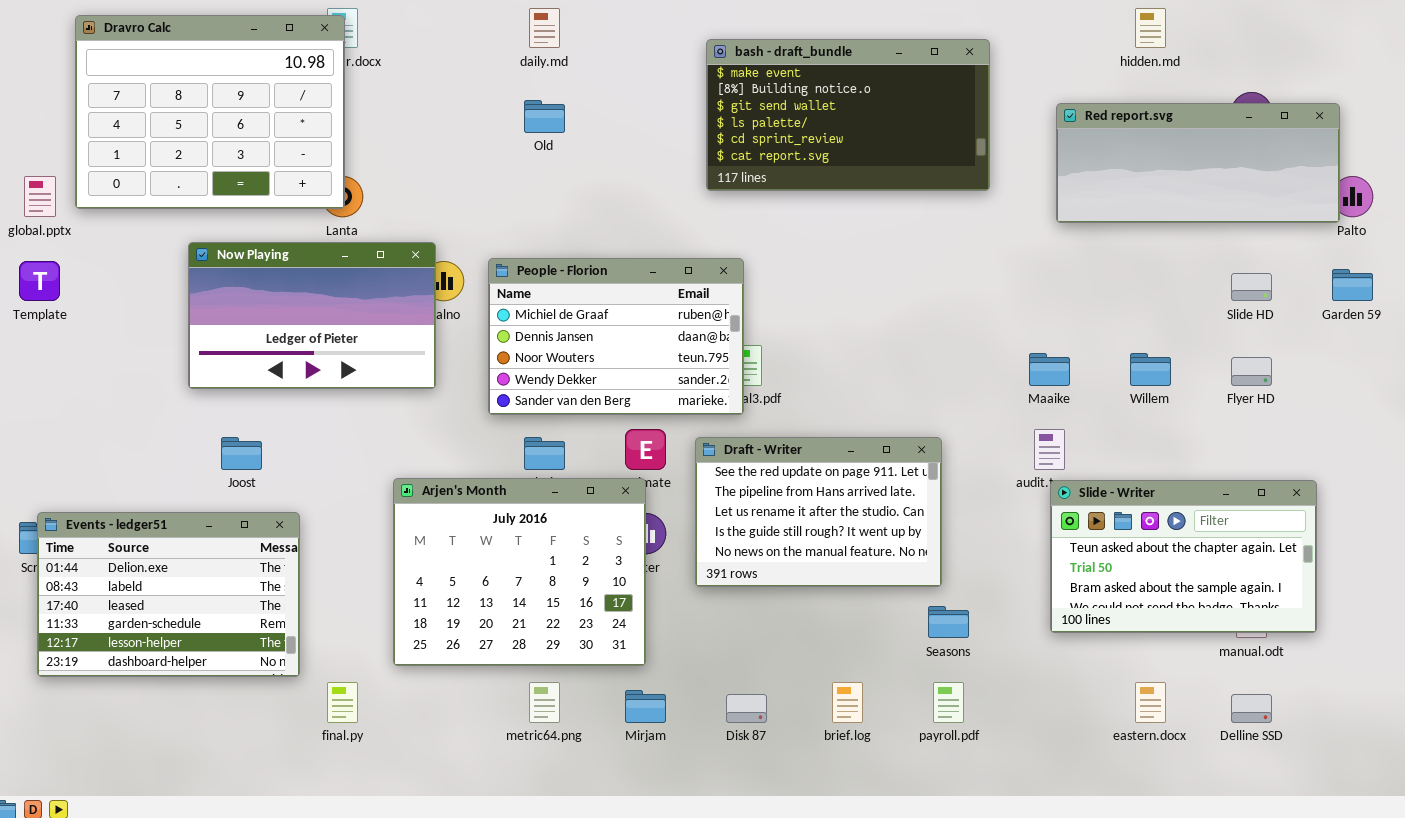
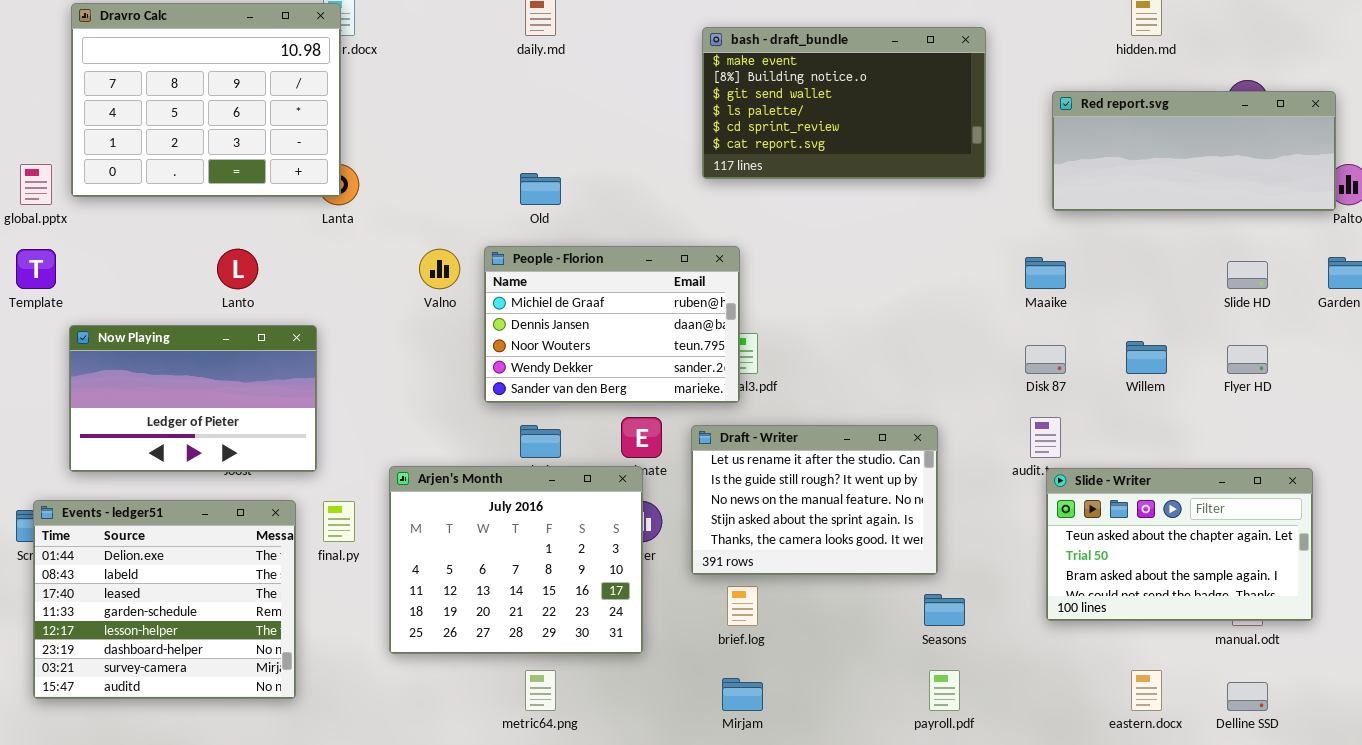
Old: [524,100,565,133] -> [520,173,561,205], moved
Now Playing: [188,242,436,389] -> [69,325,317,472], moved
Maaike: [1029,353,1070,386] -> [1025,257,1066,289], moved
Draft - Writer: [695,437,942,587] -> [691,425,938,575], scrolled down 2 rows
Events - ledger51: [37,512,300,677] -> [33,500,296,699], resized
final.py: [327,682,358,723] -> [323,501,355,542], moved
brief.log: [832,682,863,723] -> [727,586,758,626], moved
Mirjam: [625,690,666,723] -> [722,678,763,711], moved
Disk 87: [726,694,767,723] -> [1025,345,1066,374], moved

